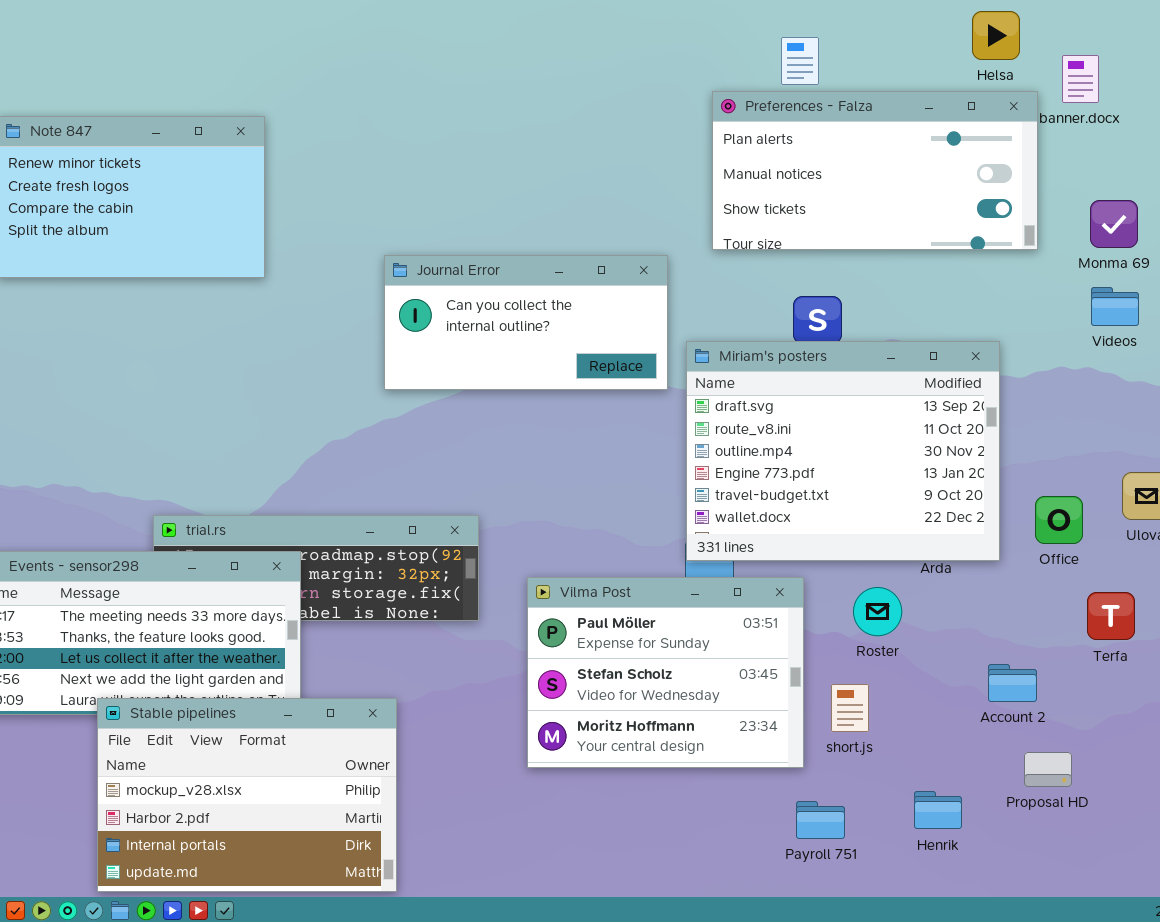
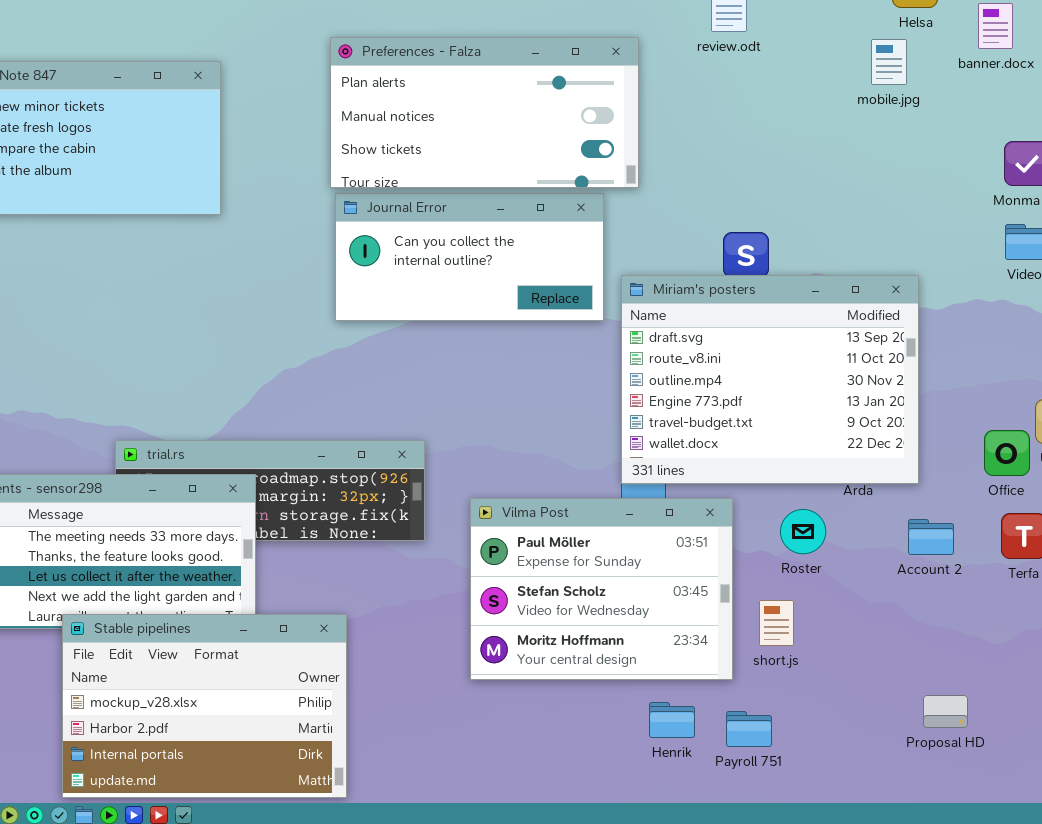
Preferences - Falza: [712,91,1038,250] -> [330,37,639,188], moved
Office: [1035,496,1083,544] -> [984,430,1030,476], moved
Account 2: [988,664,1037,702] -> [908,519,954,555], moved
Proposal HD: [1024,752,1072,787] -> [923,695,968,728], moved
Henrik: [914,791,962,829] -> [649,702,695,738], moved

